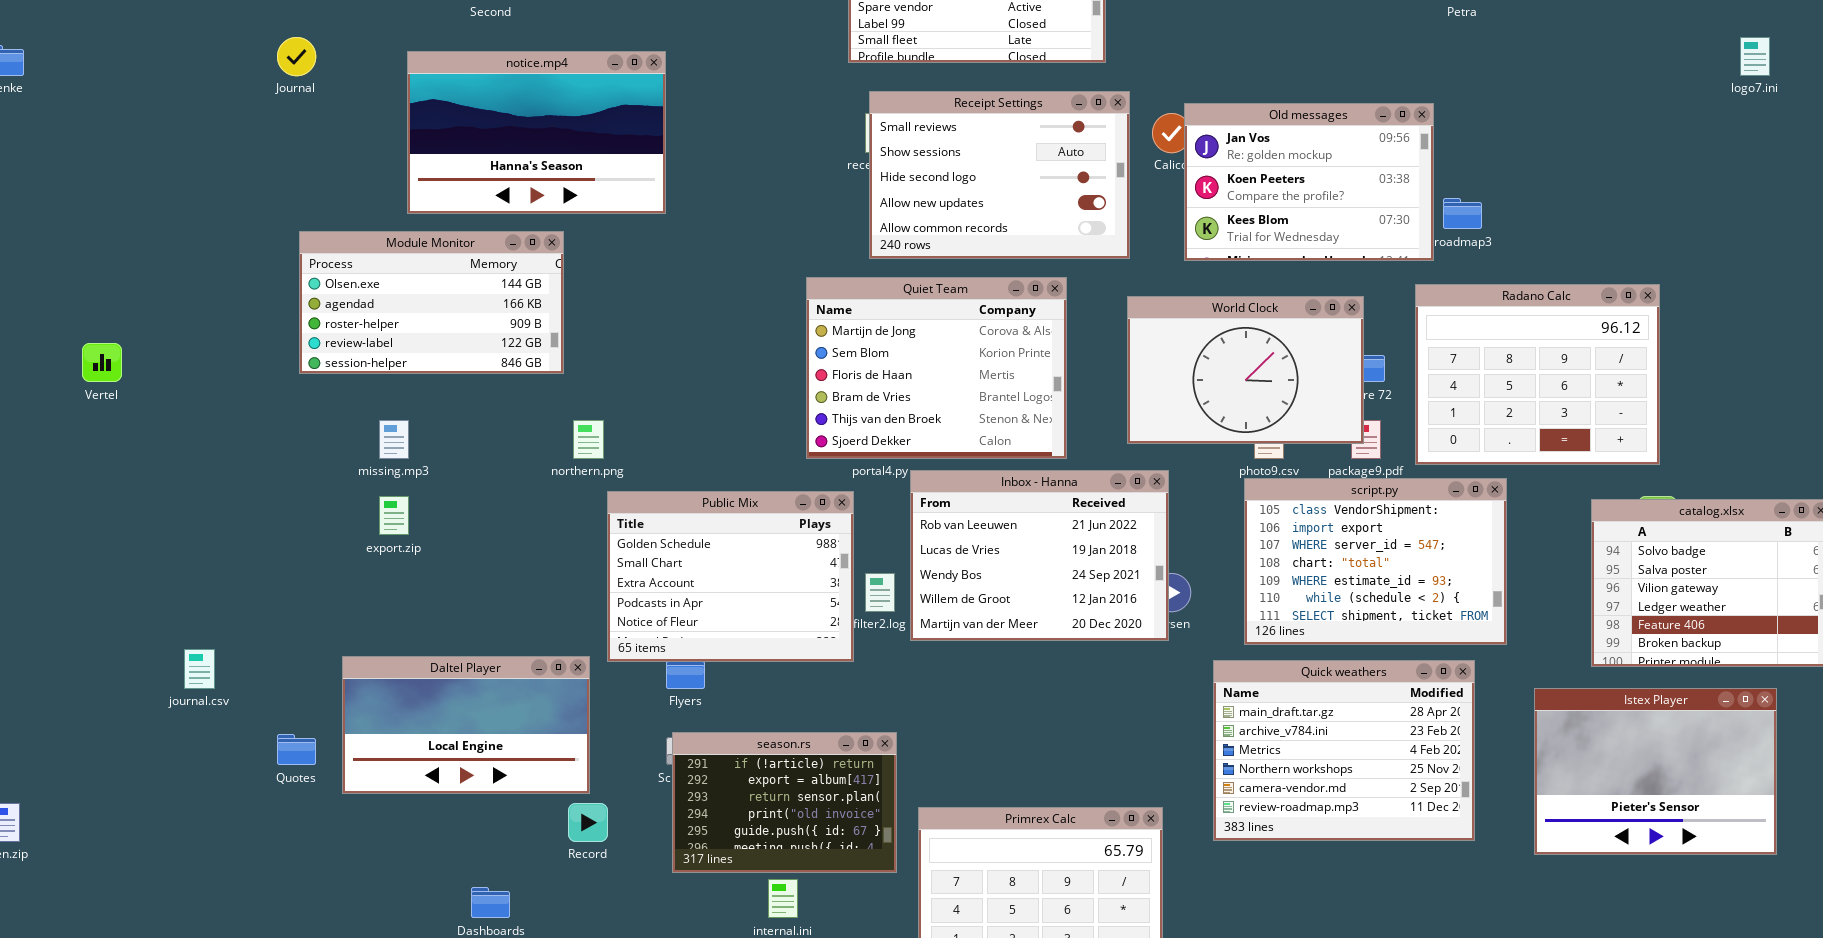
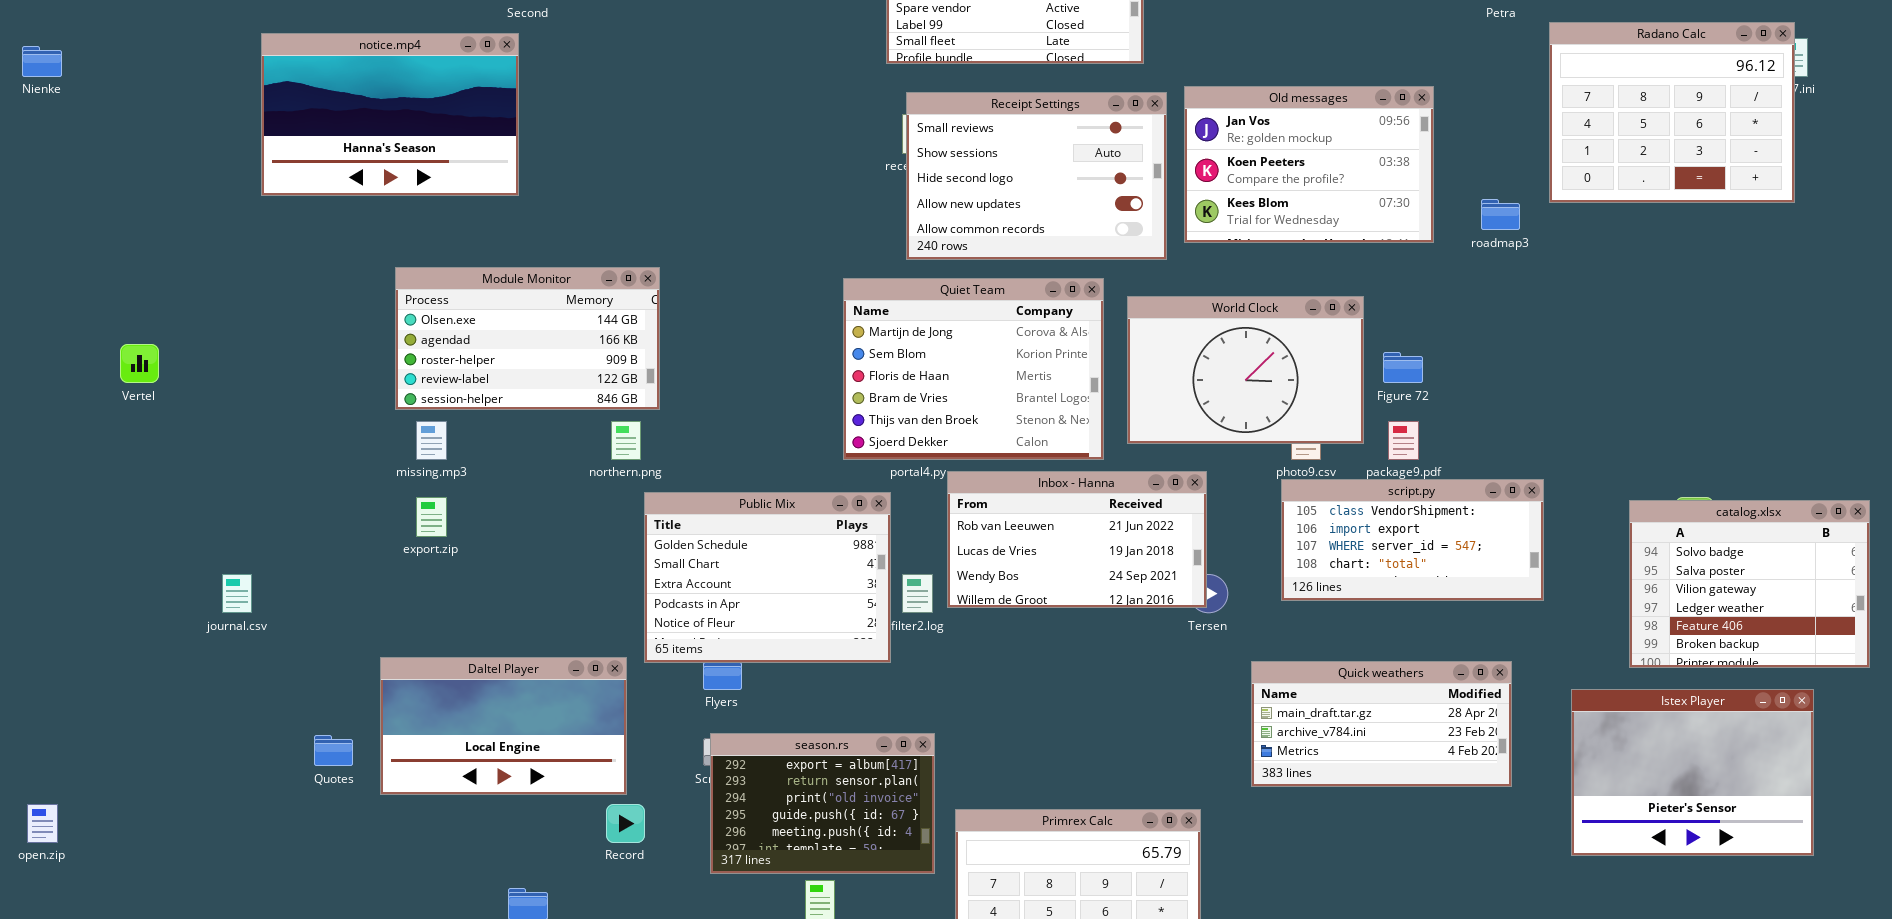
notice.mp4: [407,51,666,214] -> [261,33,519,196], moved
Old messages: [1184,103,1434,261] -> [1184,86,1434,243], moved
Module Monitor: [299,231,564,374] -> [395,267,660,410], moved
Radano Calc: [1415,284,1660,465] -> [1549,22,1795,203], moved
World Clock: [1127,296,1364,444] -> [1127,296,1364,444], moved
Inbox - Hanna: [910,470,1169,641] -> [947,471,1207,608], resized
script.py: [1244,478,1507,645] -> [1281,479,1544,601], resized
journal.csv: [184,649,215,689] -> [222,574,252,613], moved
Quick weathers: [1213,660,1475,841] -> [1251,661,1512,787], resized
season.rs: [672,732,897,873] -> [710,733,935,874], scrolled down 1 row

